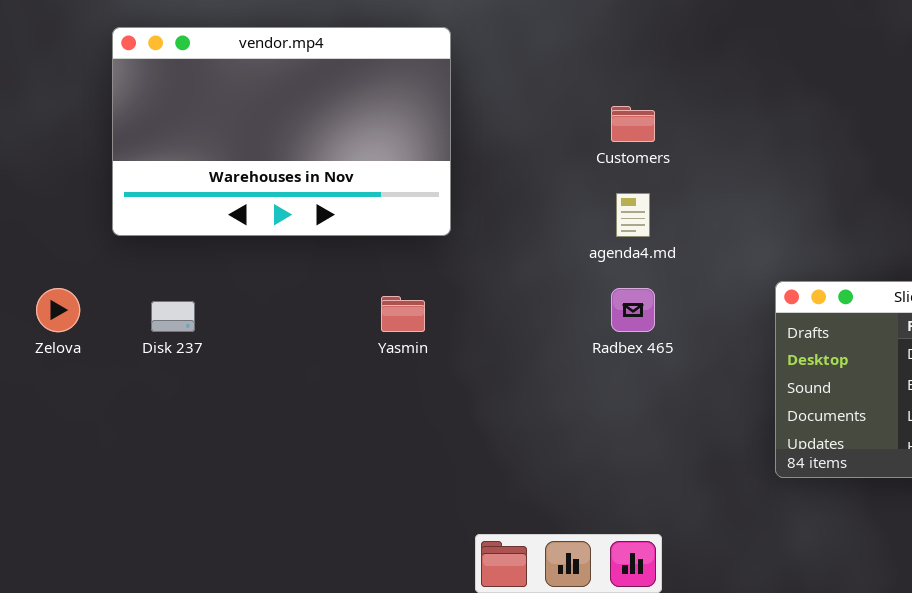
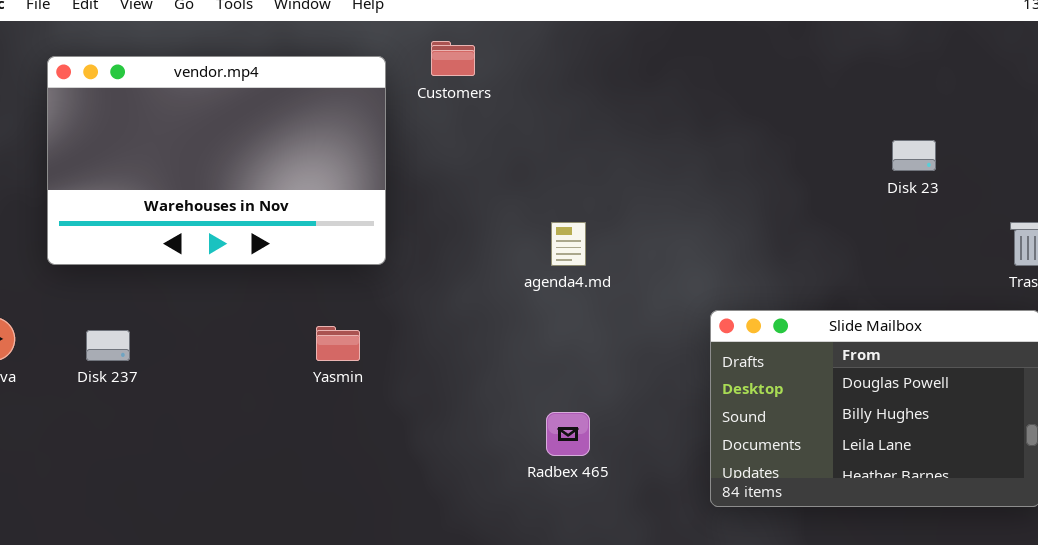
Customers: [611,106,655,142] -> [431,41,475,76], moved
Radbex 465: [611,288,655,332] -> [546,412,590,456], moved

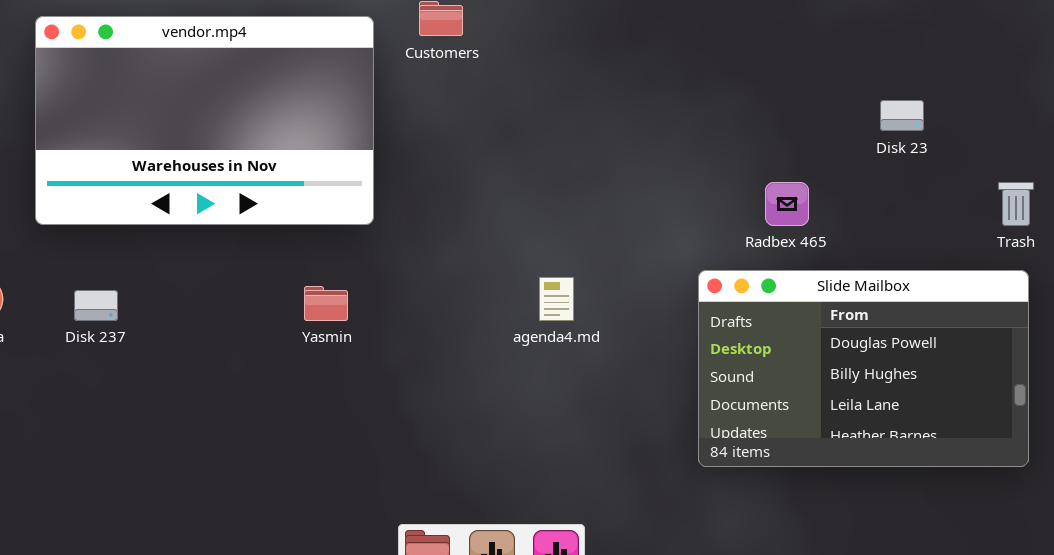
agenda4.md: [551,222,586,266] -> [539,277,574,321], moved
Radbex 465: [546,412,590,456] -> [765,182,809,226], moved

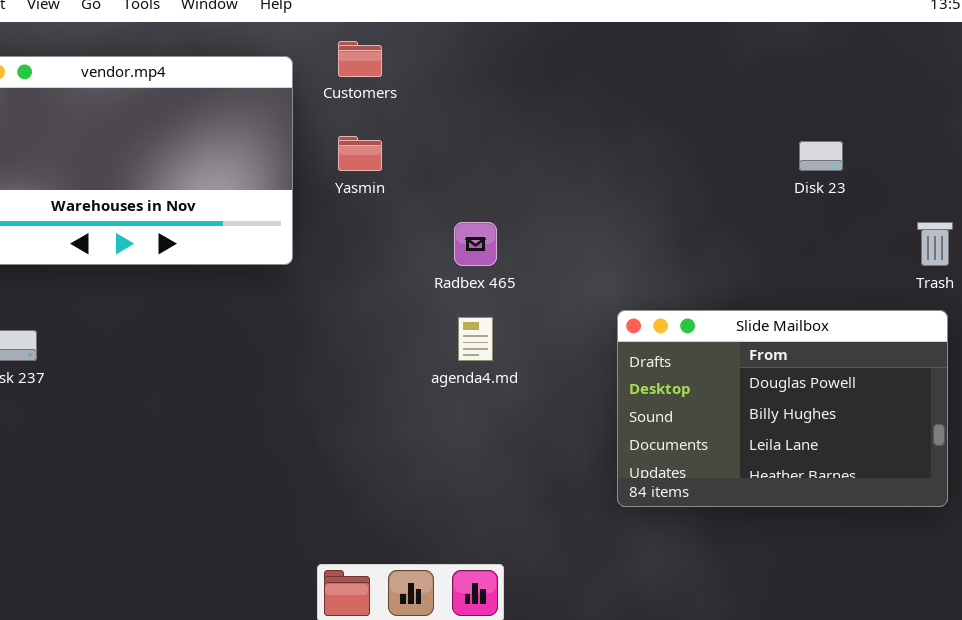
Radbex 465: [765,182,809,226] -> [454,222,497,266], moved
Yasmin: [304,286,348,321] -> [338,136,382,171], moved

